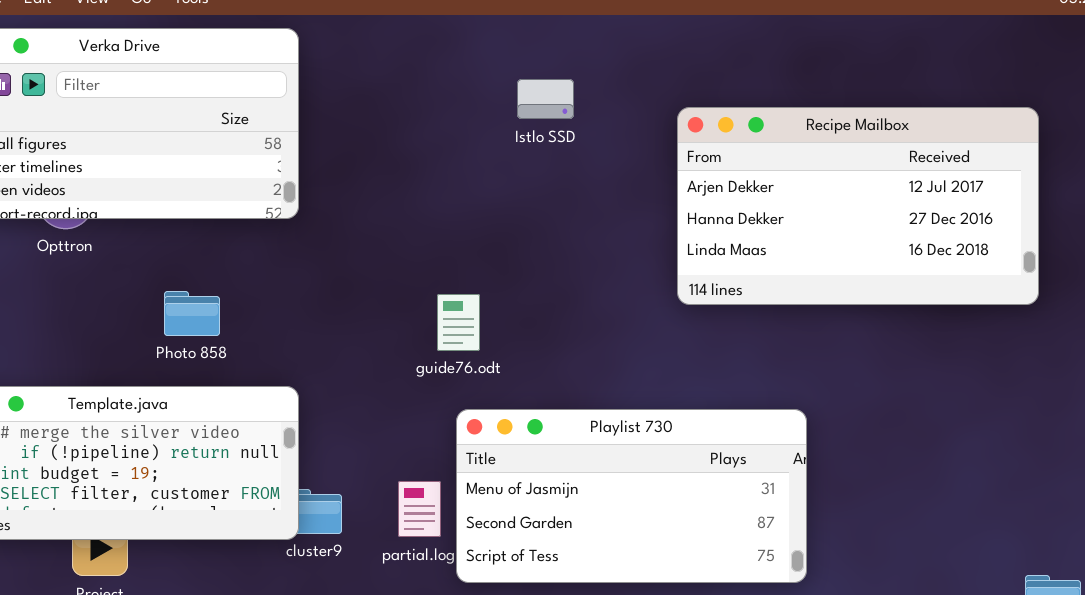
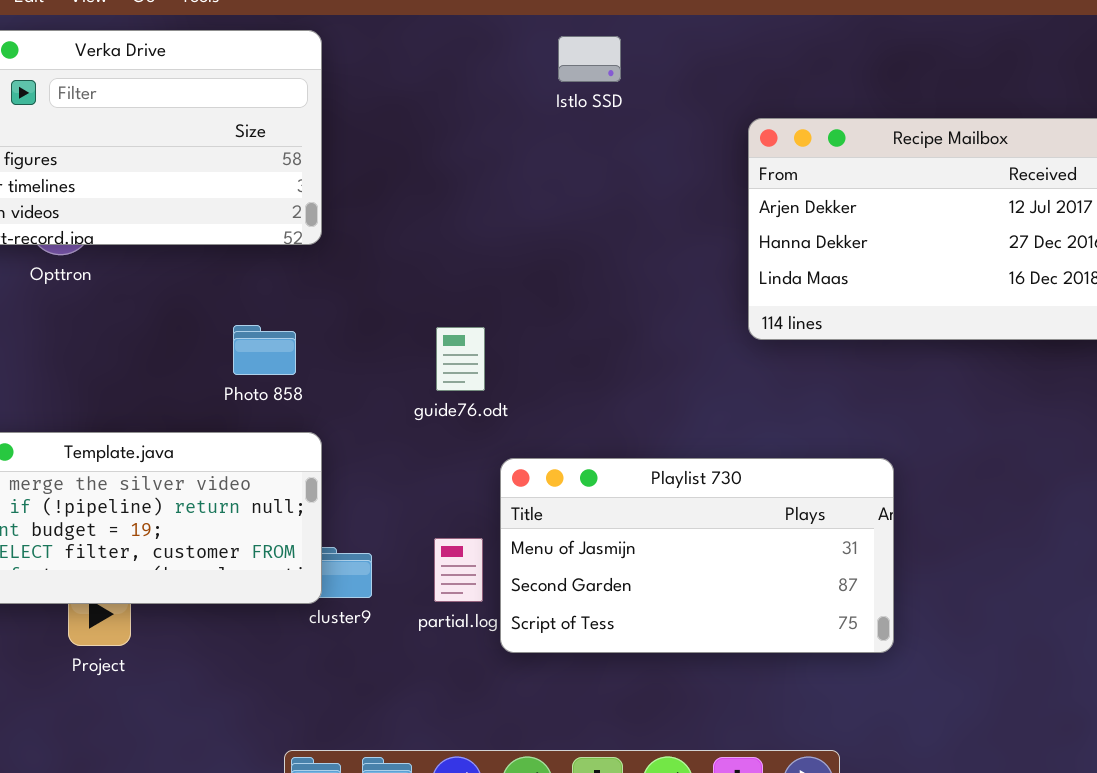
Istlo SSD: [517,79,574,119] -> [558,36,621,82], moved
Photo 858: [164,291,220,336] -> [233,325,296,375], moved
guide76.odt: [437,294,480,351] -> [436,327,485,391], moved

